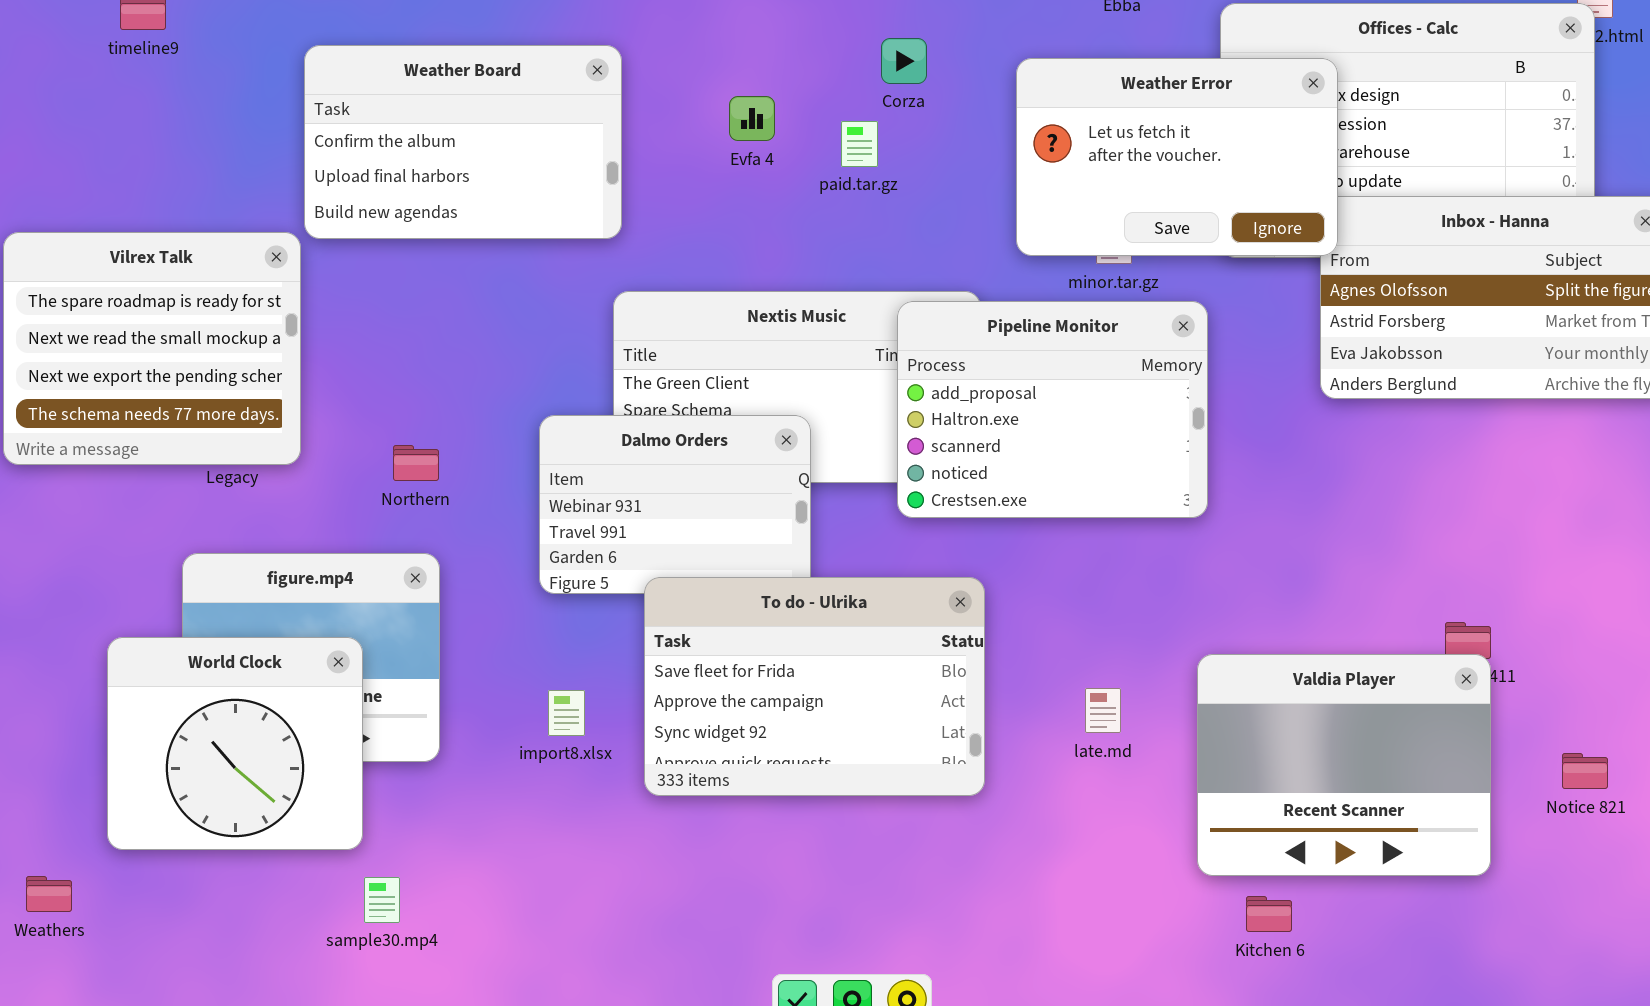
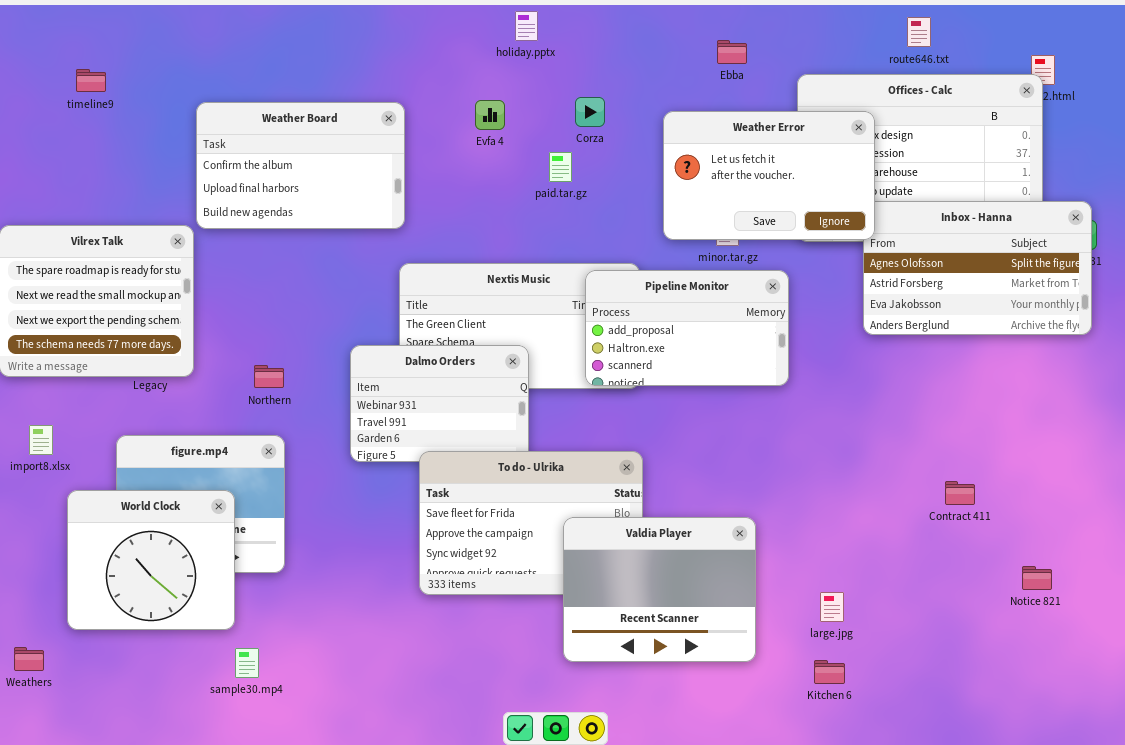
Evfa 4: [729,96,775,141] -> [475,100,505,130], moved
Pipeline Monitor: [897,301,1208,518] -> [585,270,789,386], resized
Valdia Player: [1197,654,1491,876] -> [563,517,756,662], moved
import8.xlsx: [548,690,585,736] -> [29,425,53,455], moved

